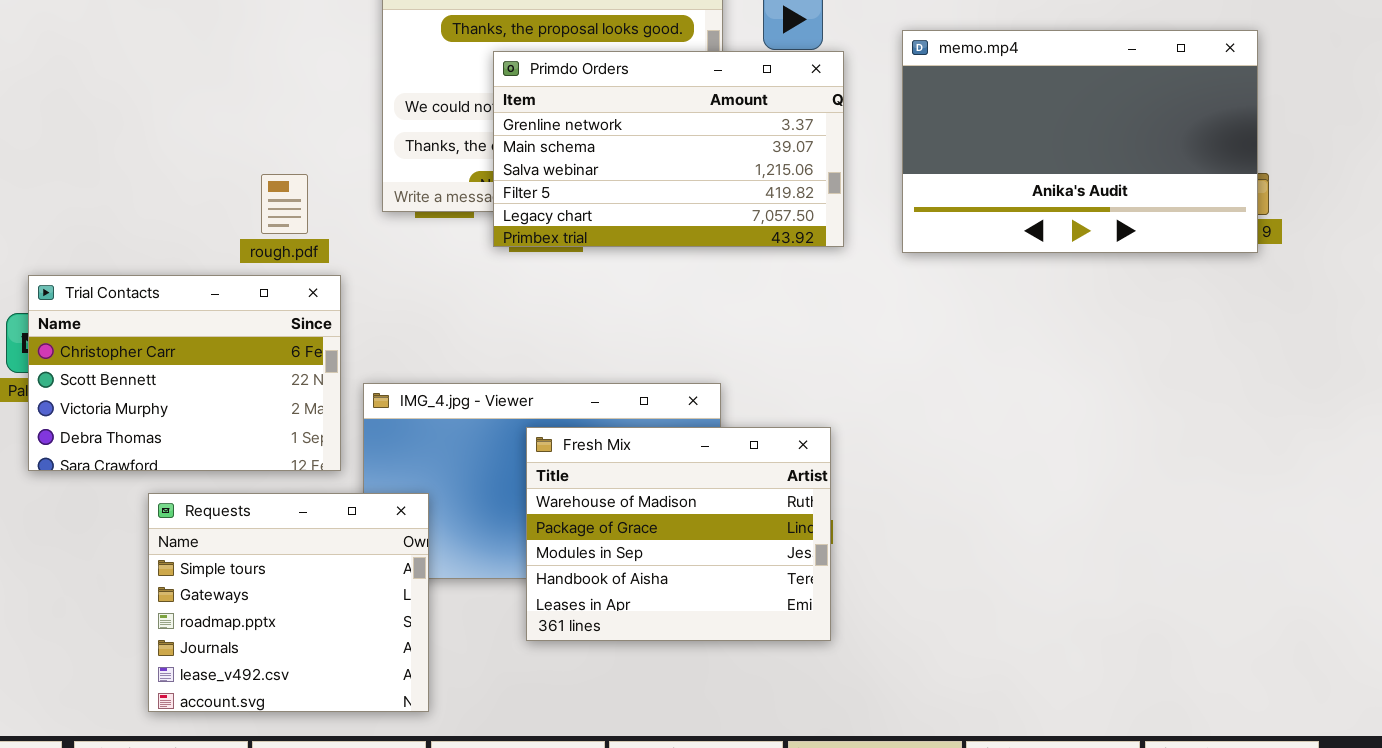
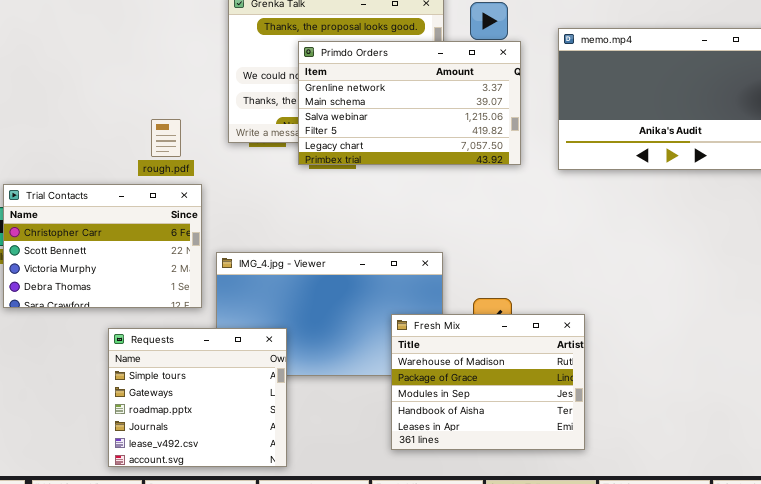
Fresh Mix: [526,427,831,641] -> [391,314,585,450], moved
Requests: [148,493,429,712] -> [108,328,287,467], moved

